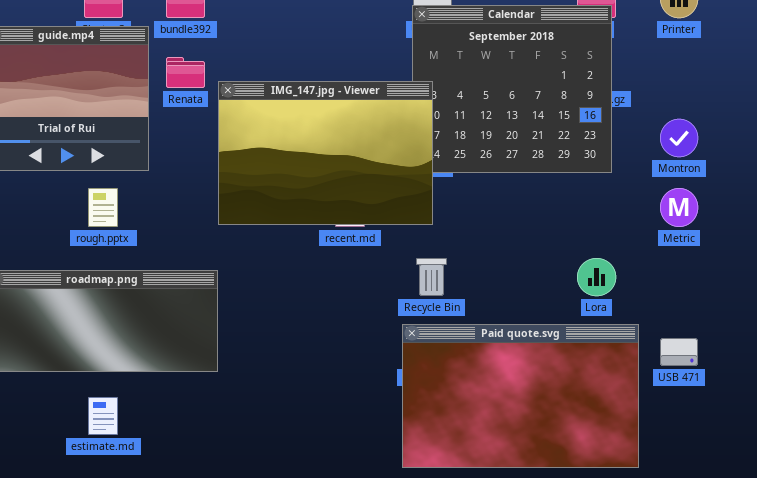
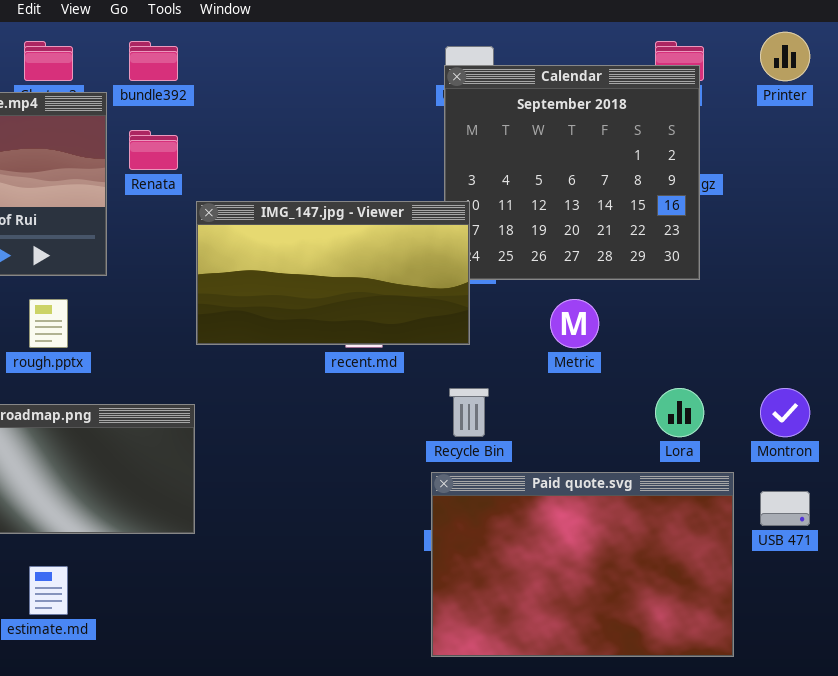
IMG_147.jpg - Viewer: [218,81,433,225] -> [196,201,470,345], resized
Montron: [660,119,698,157] -> [760,388,810,437], moved
Metric: [660,188,698,227] -> [550,299,599,348], moved

